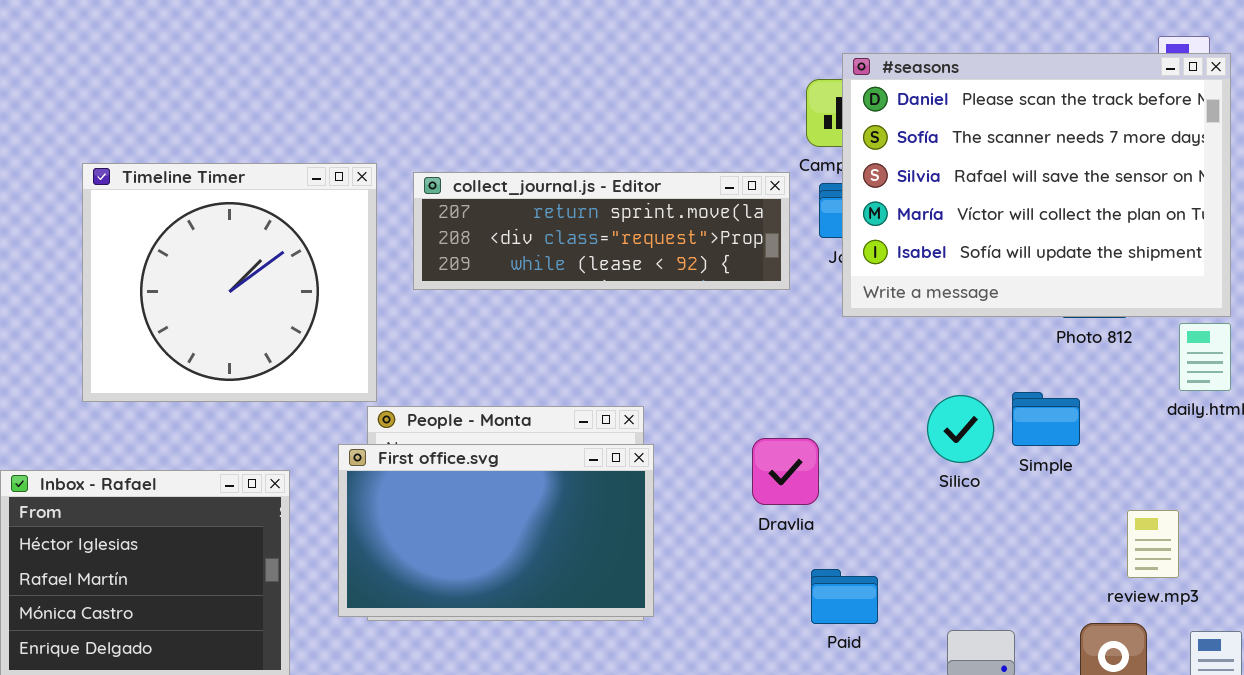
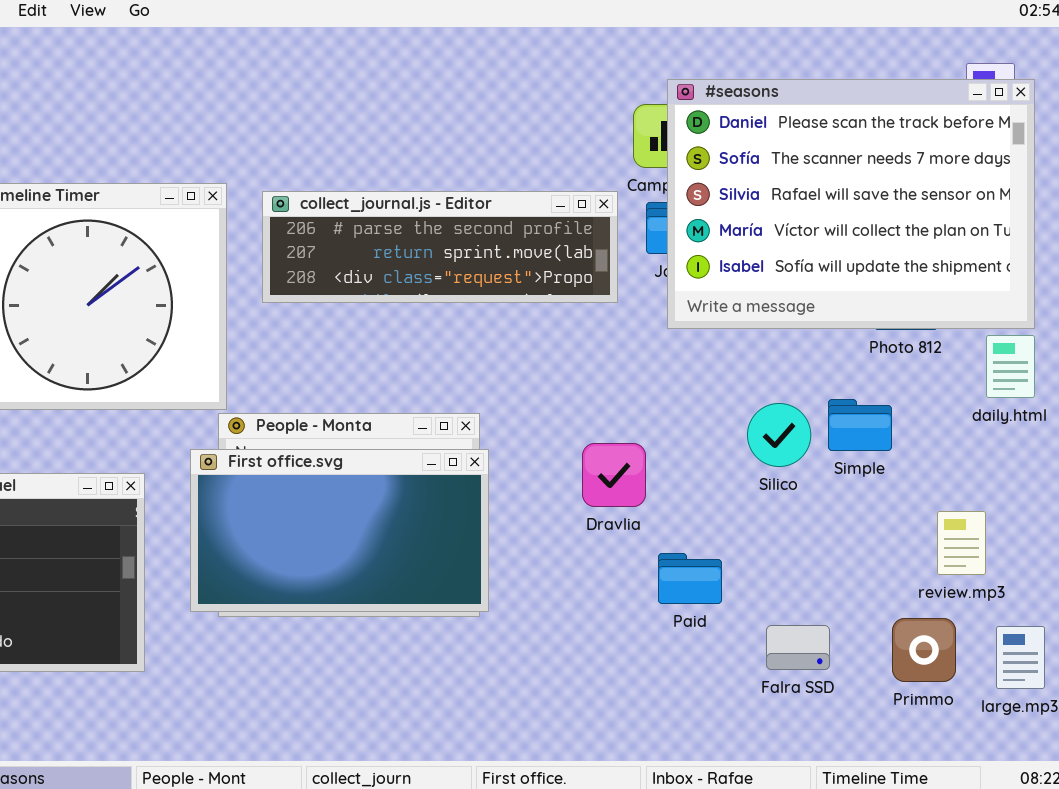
collect_journal.js - Editor: [413,172,790,290] -> [262,191,618,303], scrolled up 1 row
Paid: [811,569,878,624] -> [658,553,722,604], moved

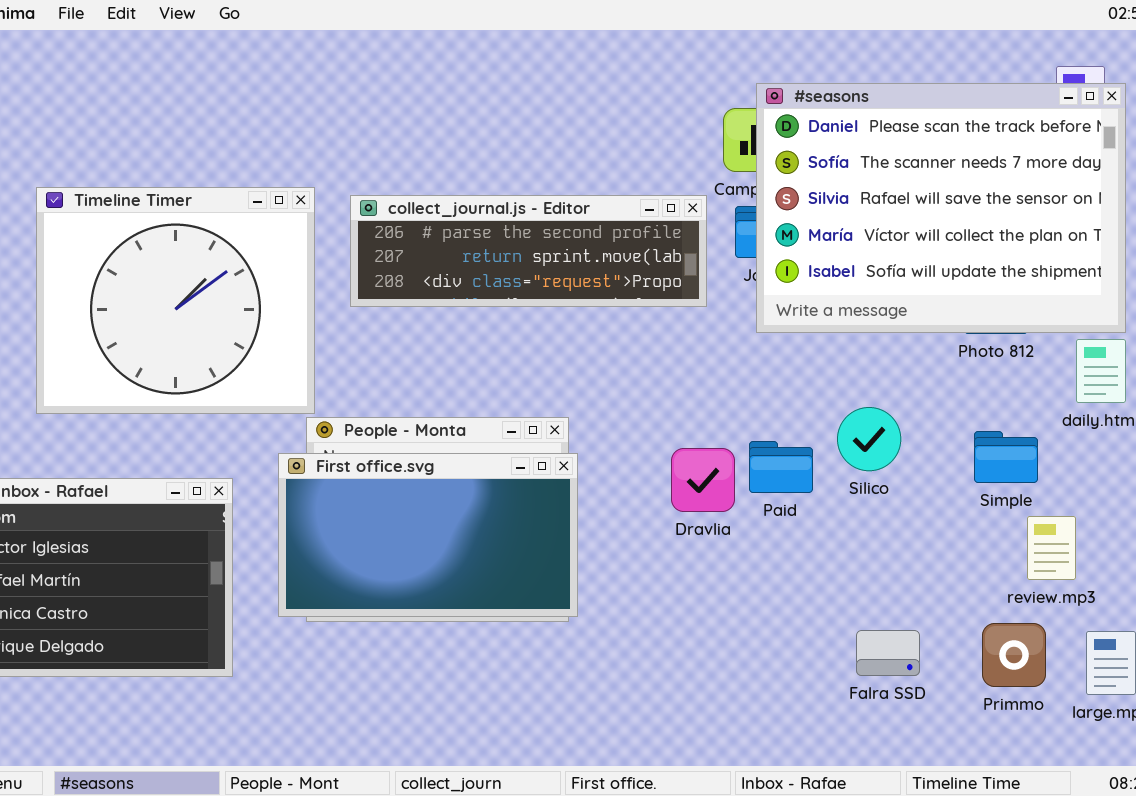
Simple: [828,399,892,451] -> [974,431,1038,483], moved
Paid: [658,553,722,604] -> [749,441,813,493], moved

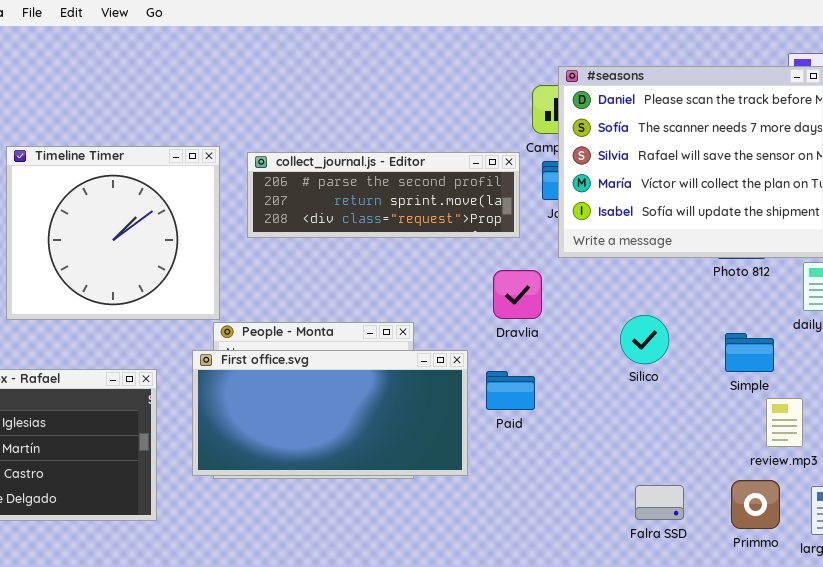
Paid: [749,441,813,493] -> [486,371,535,410], moved
Dravlia: [671,448,735,512] -> [493,270,542,319], moved
First office.svg: [278,453,578,617] -> [192,350,468,476], resized

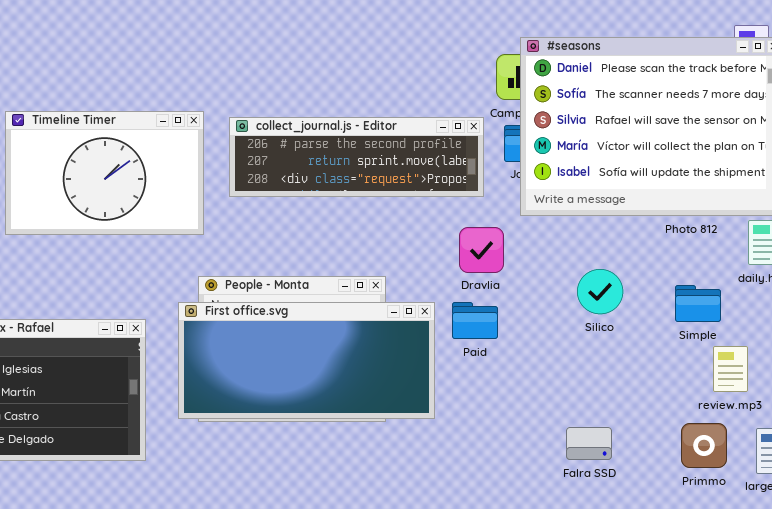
Timeline Timer: [6,146,220,320] -> [5,111,204,235], resized
Paid: [486,371,535,410] -> [452,302,498,339], moved
Falra SSD: [635,485,684,520] -> [566,427,612,460], moved

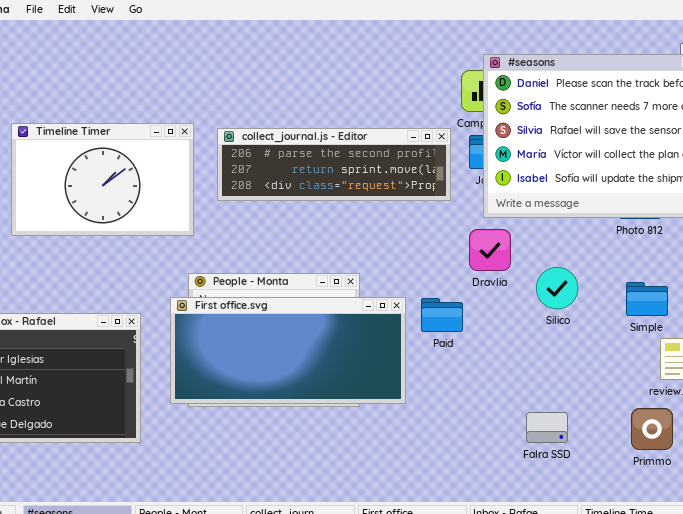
Dravlia: [459,227,504,273] -> [469,229,511,271], moved

